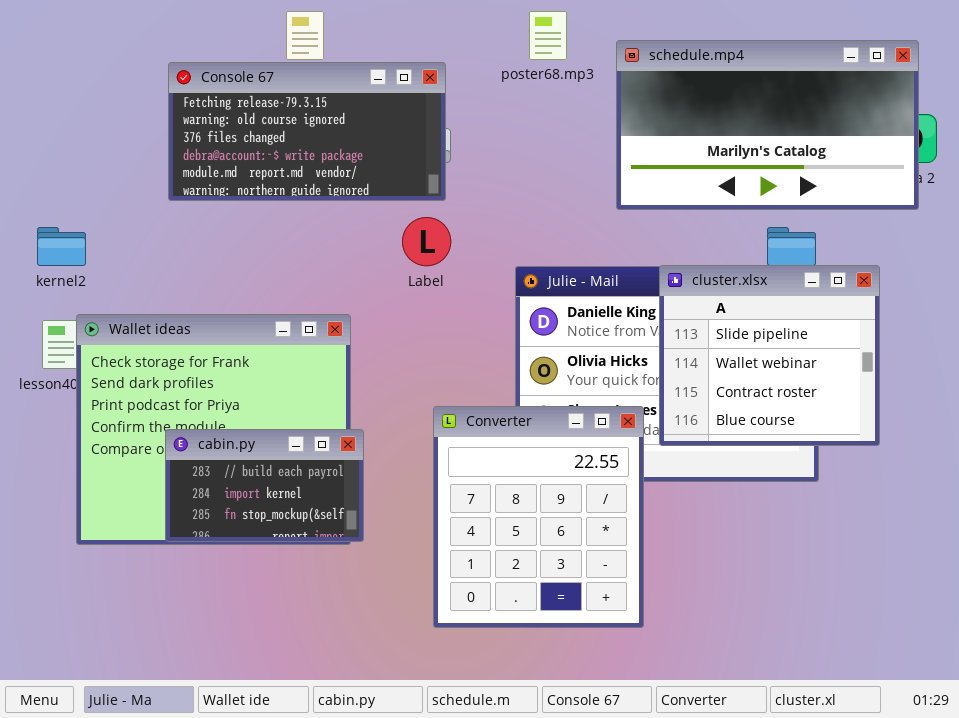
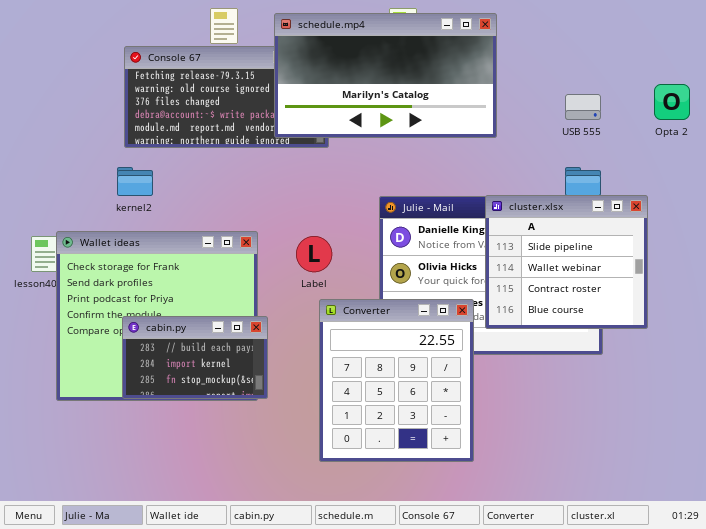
schedule.mp4: [616,40,919,210] -> [274,13,497,138], moved
Label: [402,217,451,266] -> [296,236,332,272], moved
kernel2: [37,227,86,266] -> [117,167,153,196], moved

